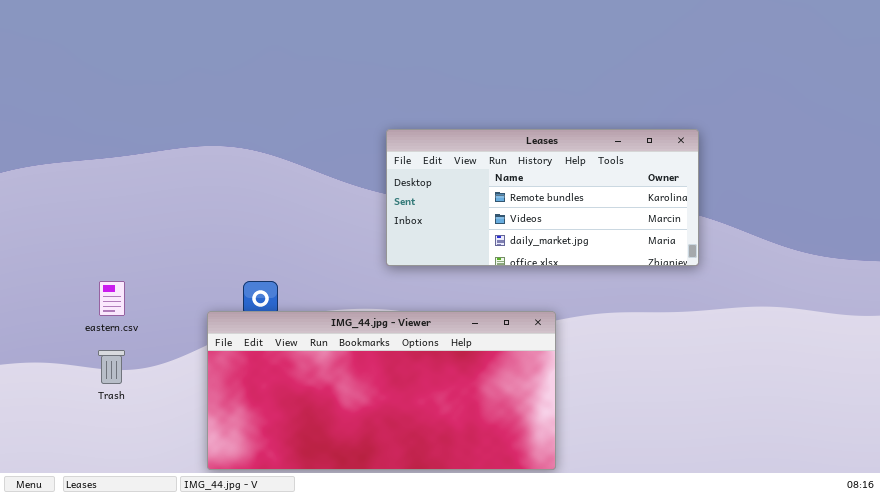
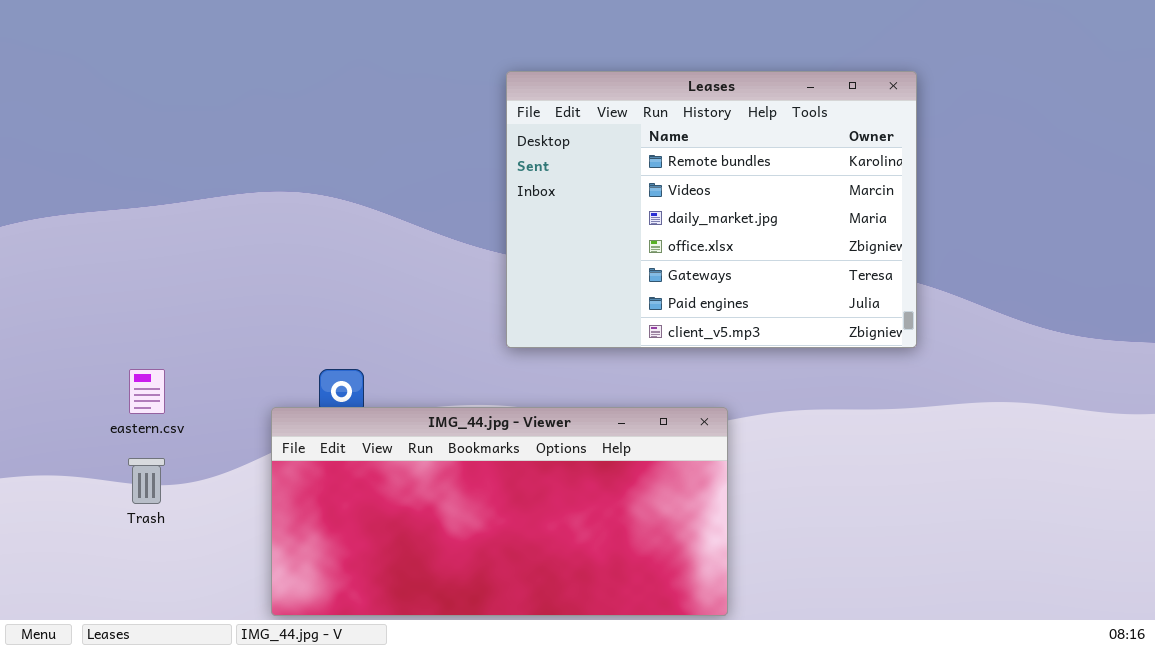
Leases: [386,129,699,266] -> [506,71,917,348], resized

